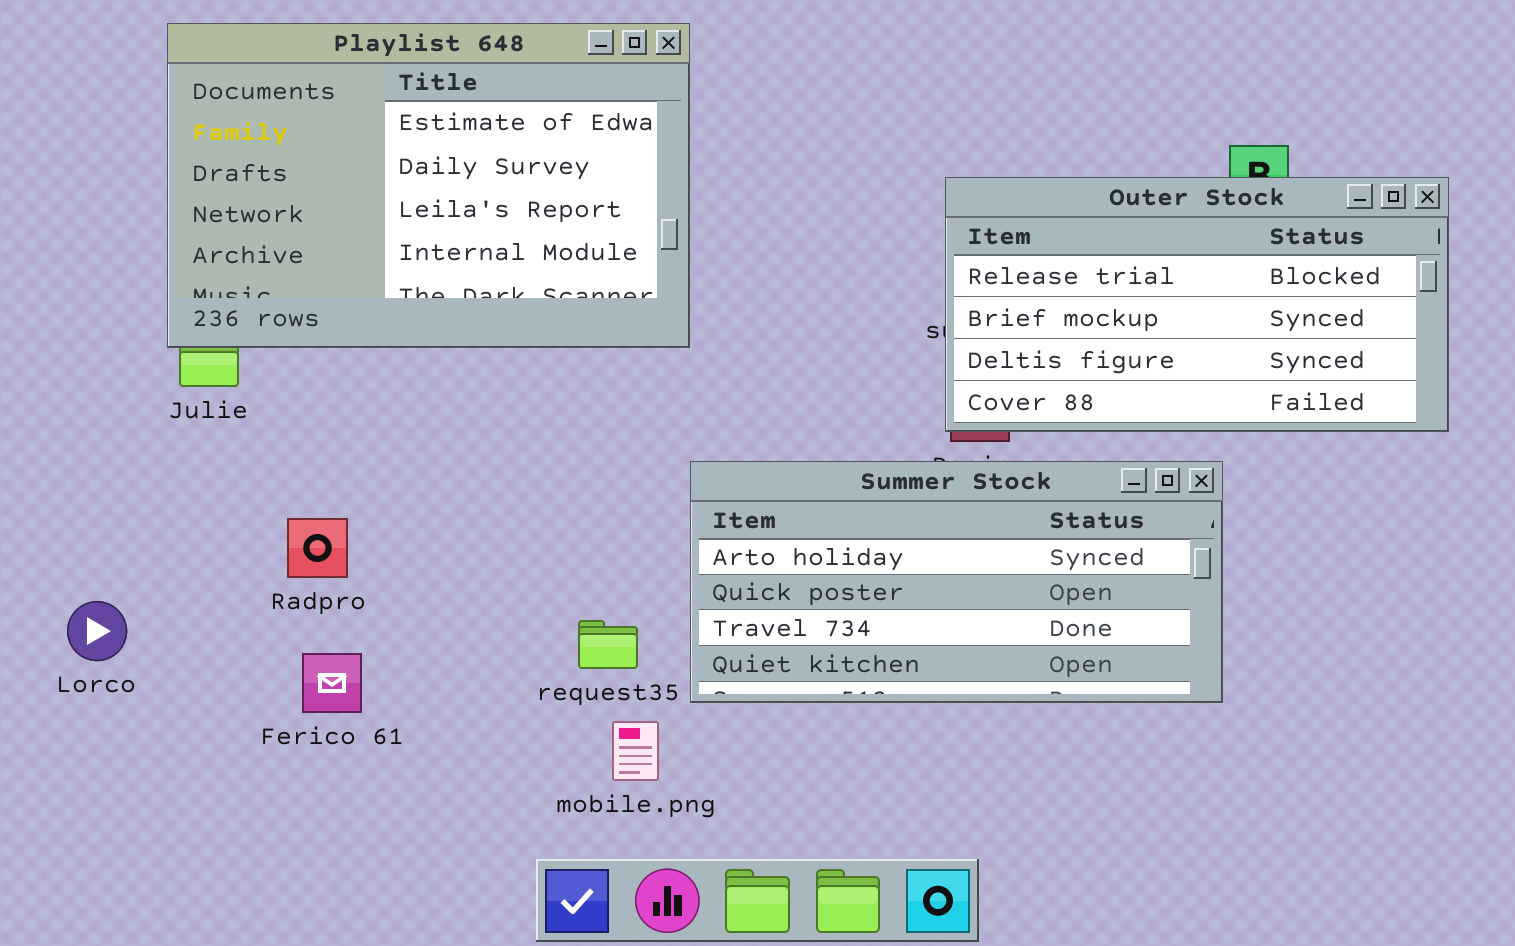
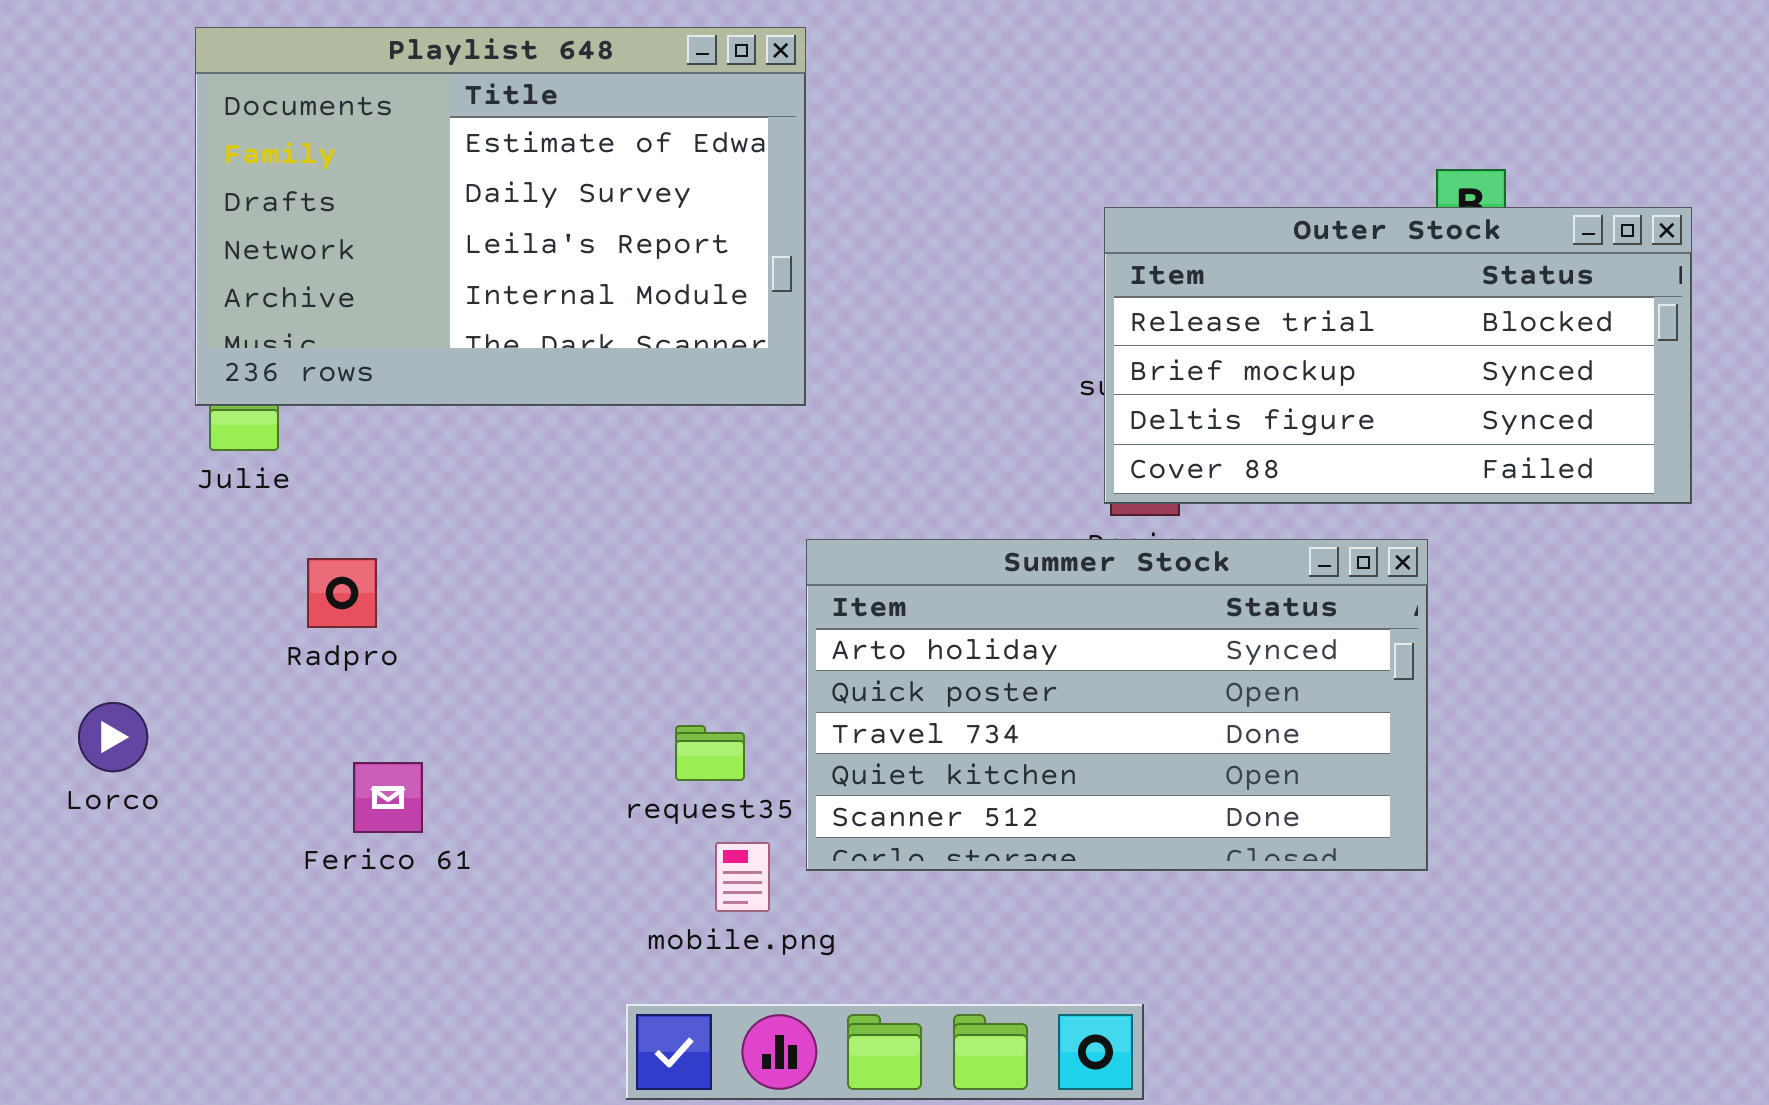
Summer Stock: [690,461,1223,703] -> [806,539,1428,871], resized
Radpro: [287,518,348,578] -> [307,558,377,628], moved

